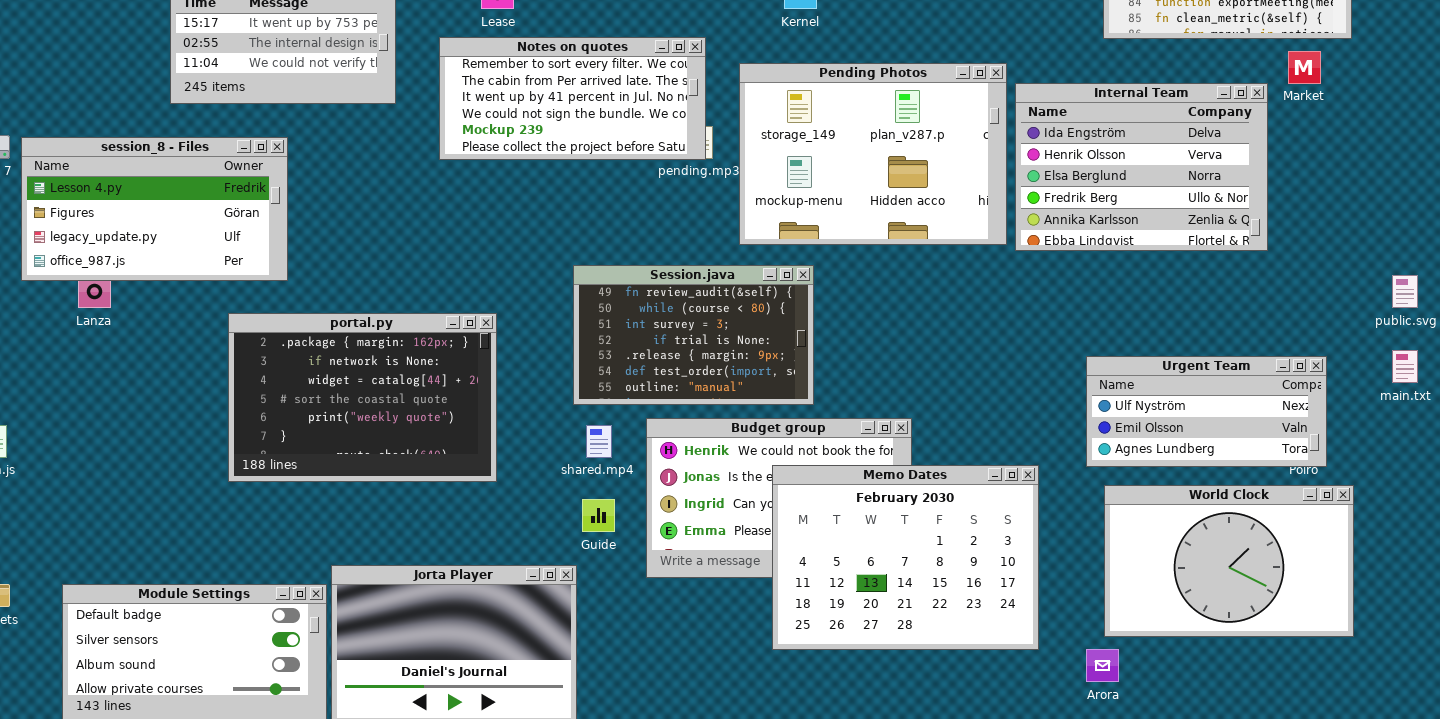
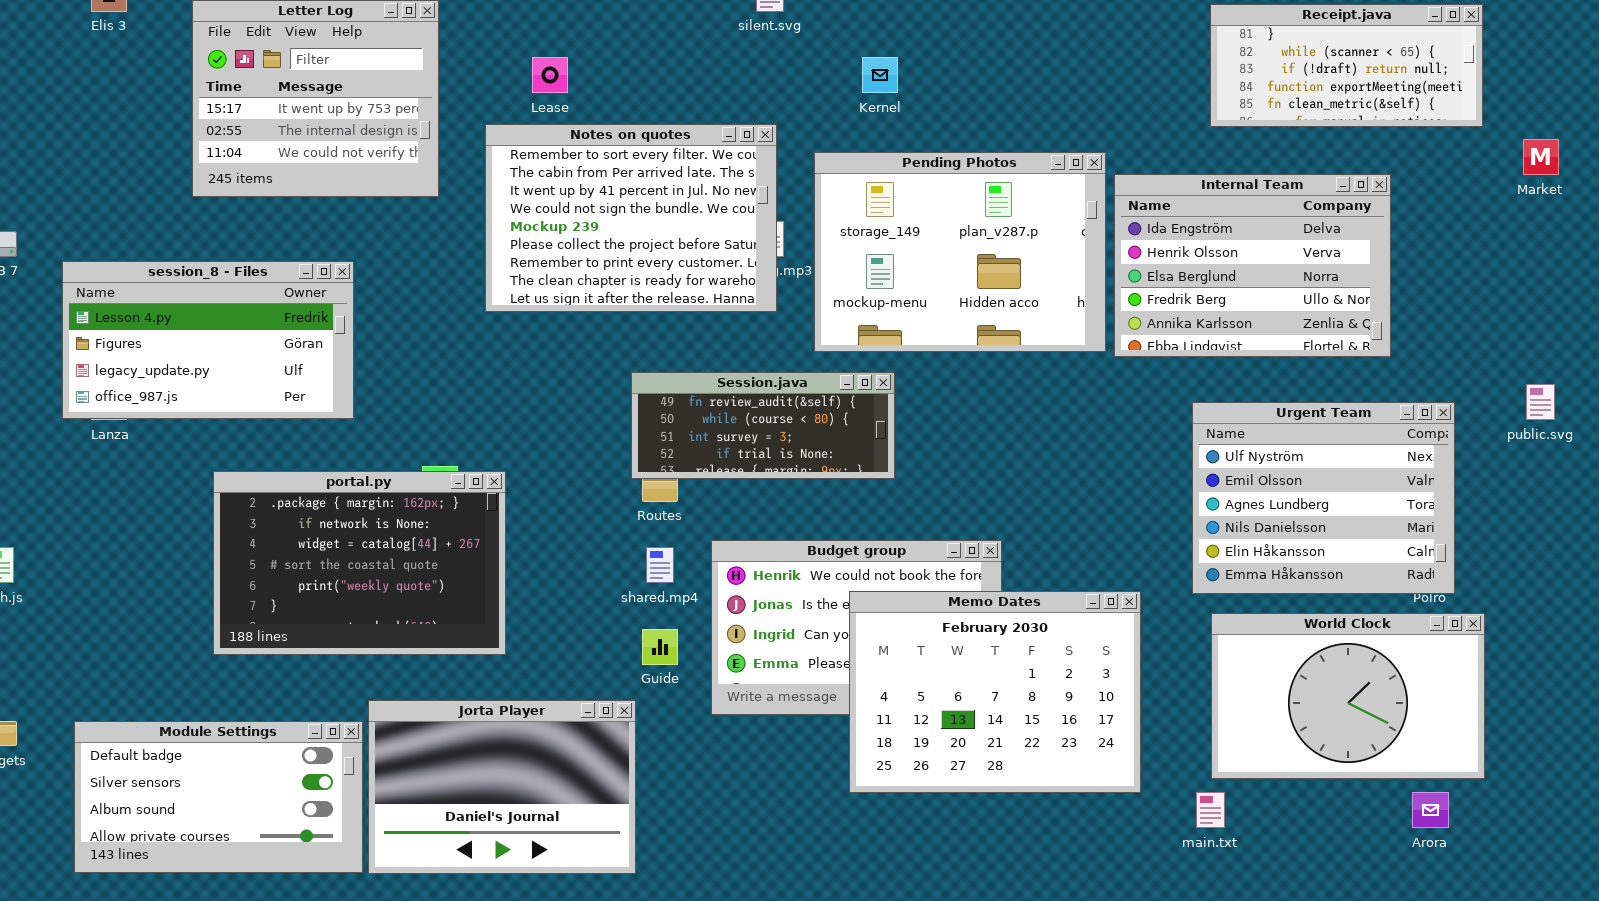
Notes on quotes: [439,37,706,160] -> [485,124,777,312], resized
Market: [1288,51,1321,84] -> [1523,139,1559,175], moved
session_8 - Files: [21,137,288,281] -> [62,261,354,419], moved
Session.java: [573,265,814,405] -> [631,372,895,479], resized
portal.py: [228,313,497,482] -> [213,471,506,655], moved
main.txt: [1392,350,1418,383] -> [1196,792,1225,828], moved
Urgent Team: [1086,356,1327,467] -> [1192,402,1455,594], resized
Arora: [1086,649,1119,682] -> [1412,792,1449,828], moved

